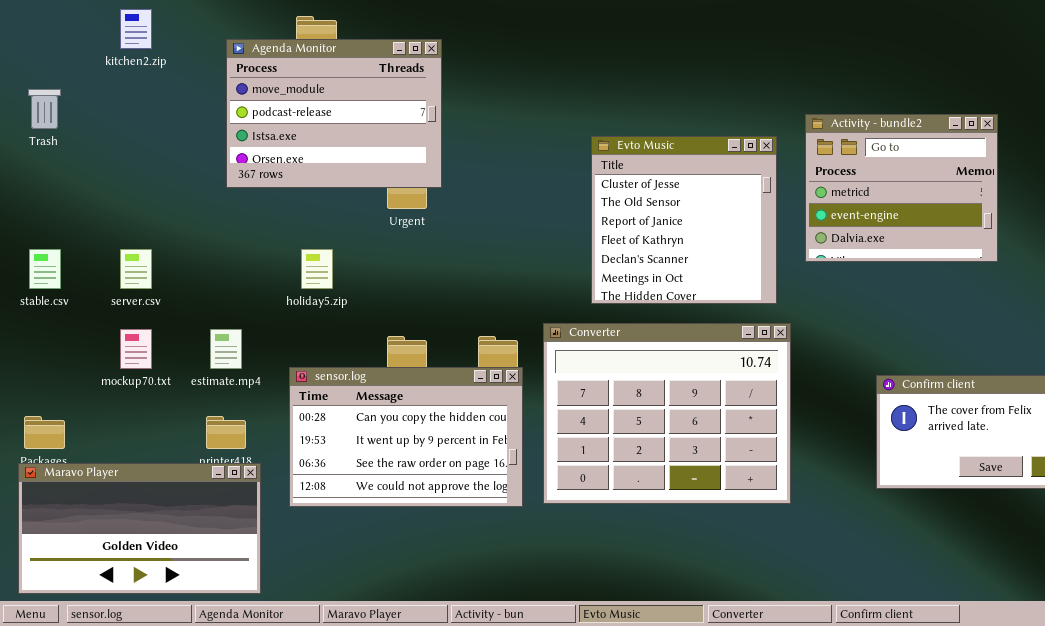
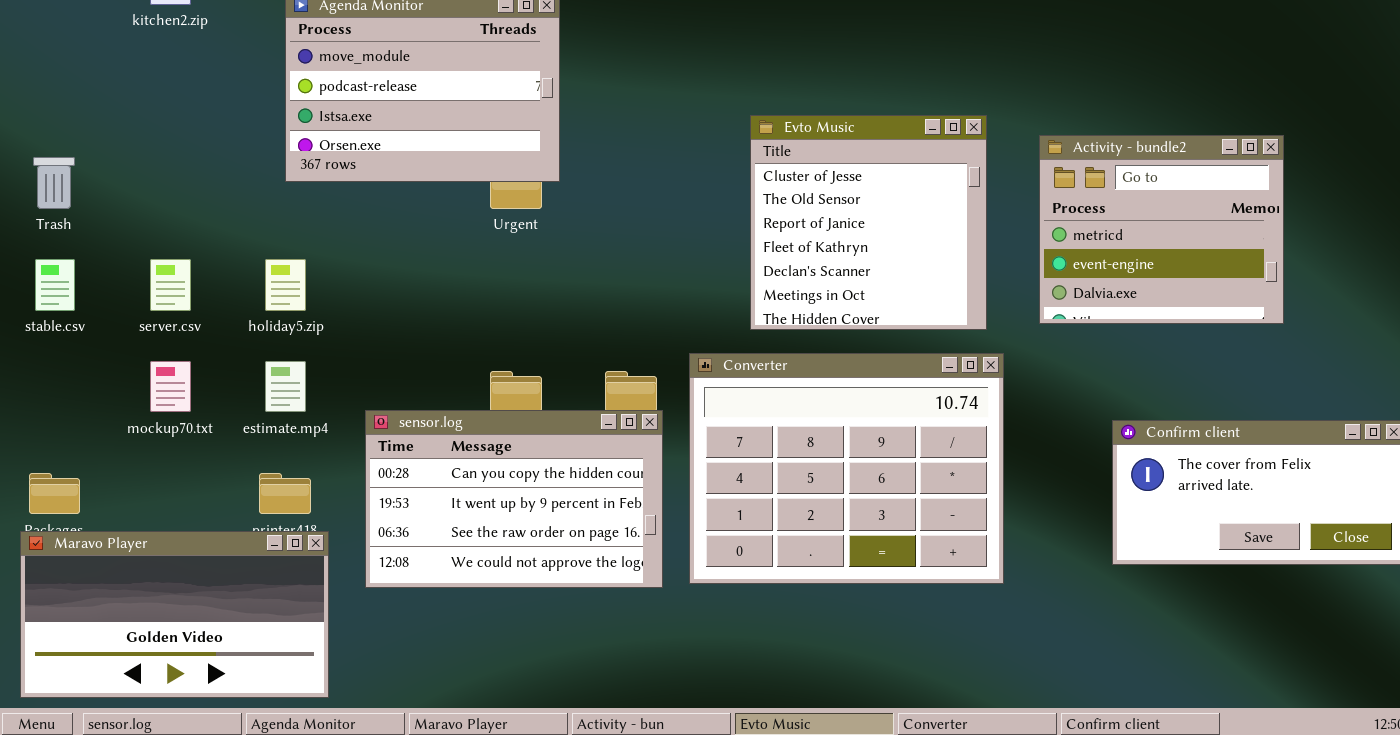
Trash: [28,89,61,129] -> [33,157,75,209], moved
Activity - bundle2: [805,114,998,262] -> [1039,135,1284,324], moved
holiday5.zip: [301,249,333,289] -> [265,259,306,311], moved

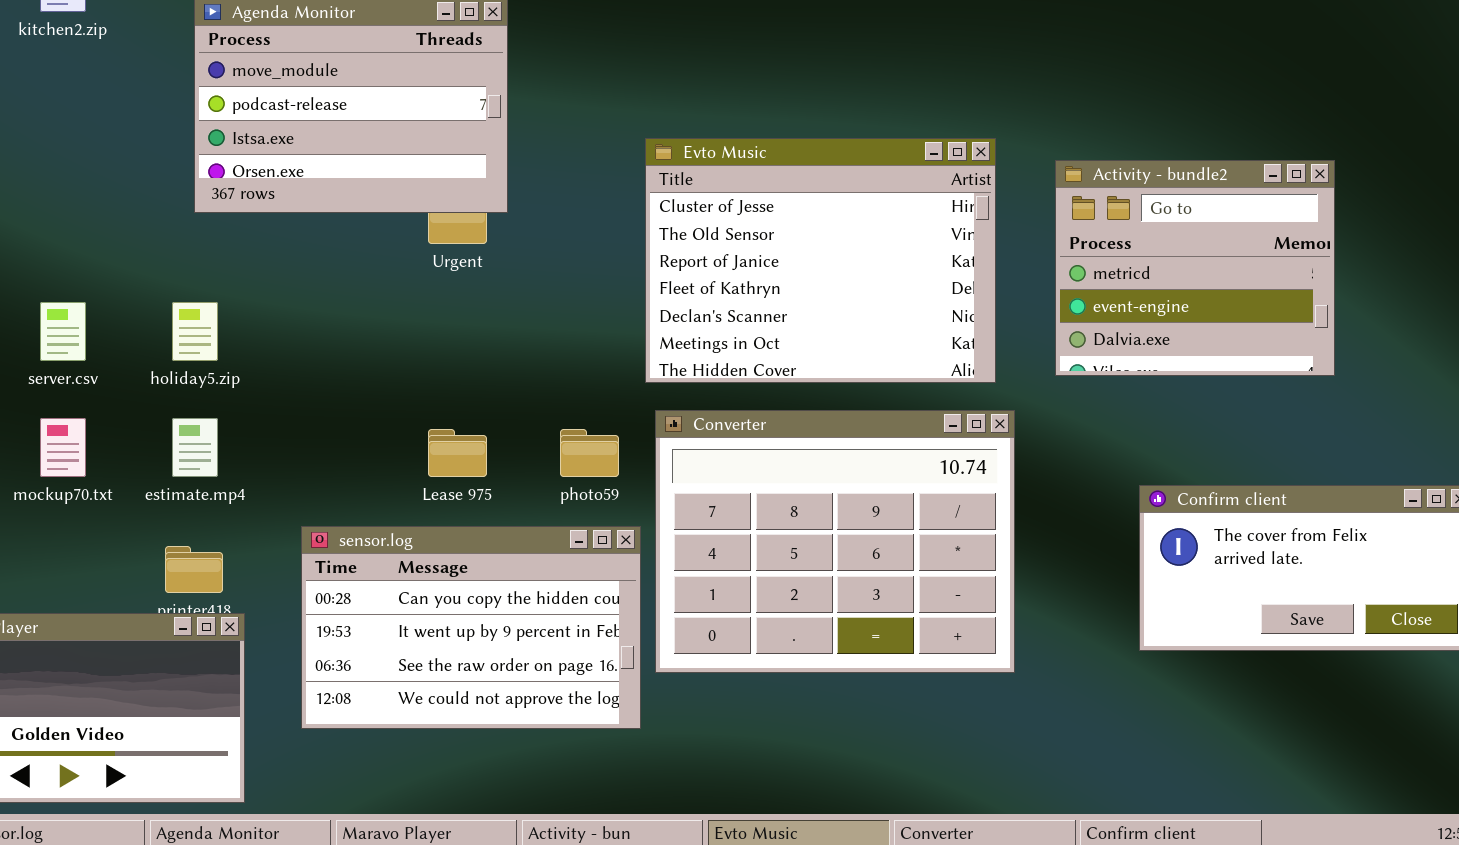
Evto Music: [750,115,987,330] -> [645,138,996,383], resized
sensor.log: [365,410,663,588] -> [301,526,641,729], moved

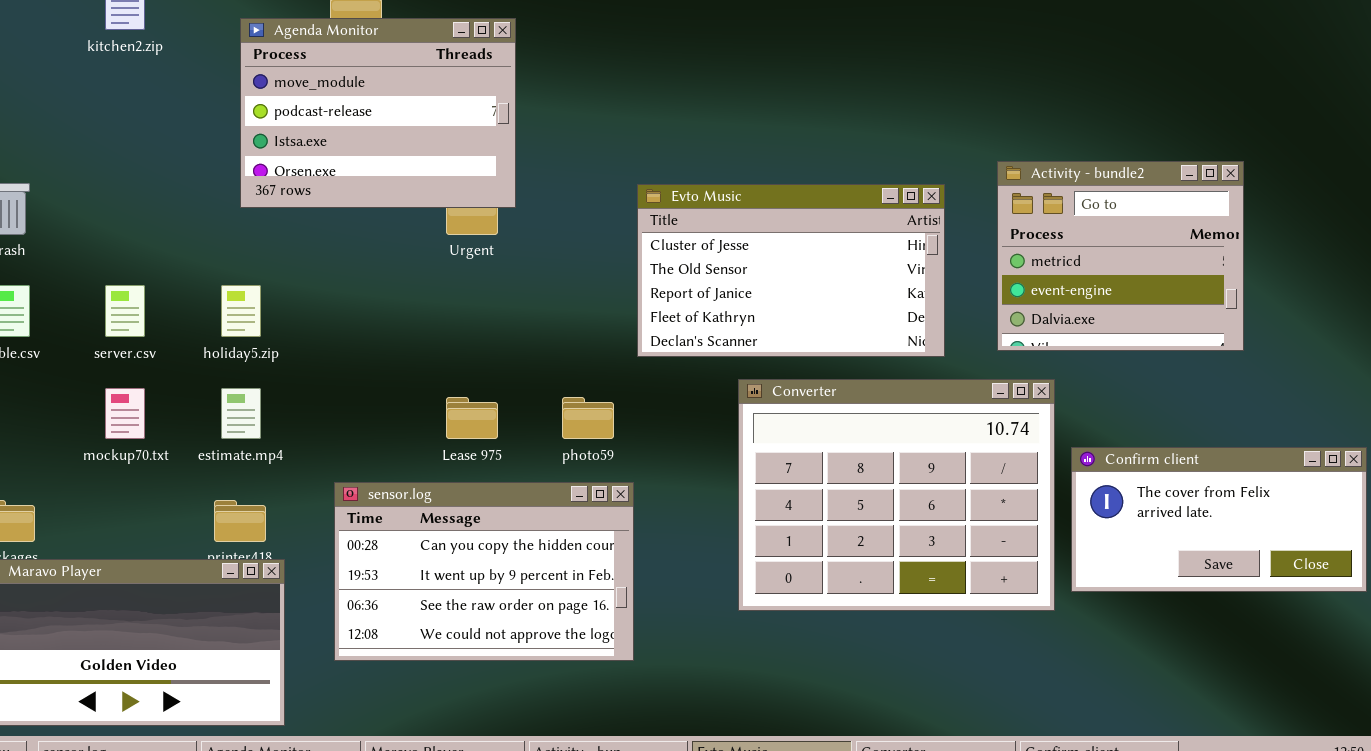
Evto Music: [645,138,996,383] -> [637,184,945,357], resized
Converter: [655,410,1015,673] -> [738,379,1055,611], moved

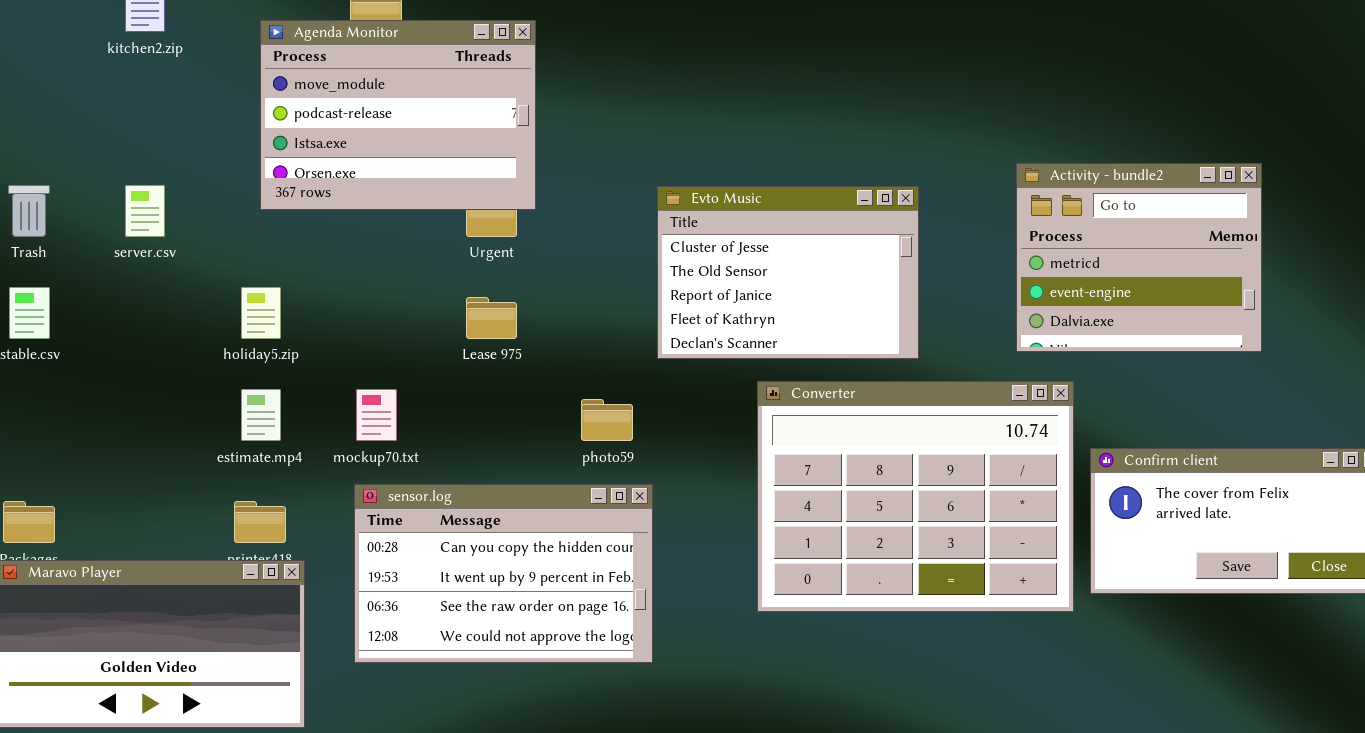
Evto Music: [637,184,945,357] -> [657,186,919,359], resized
server.csv: [105,285,145,337] -> [125,185,165,237], moved
mockup70.txt: [105,388,145,439] -> [356,389,397,441], moved
Lease 975: [446,397,498,439] -> [466,297,517,339], moved

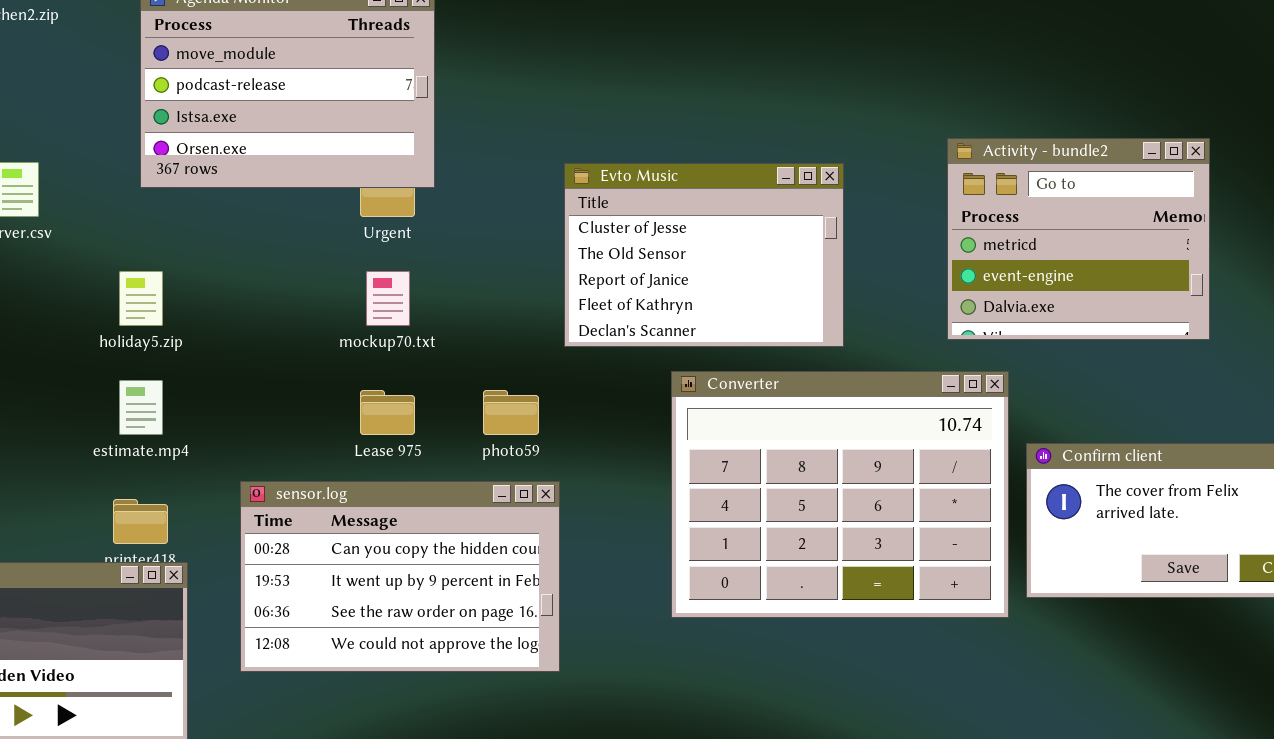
Lease 975: [466,297,517,339] -> [360,390,415,435], moved
mockup70.txt: [356,389,397,441] -> [366,271,410,326], moved

